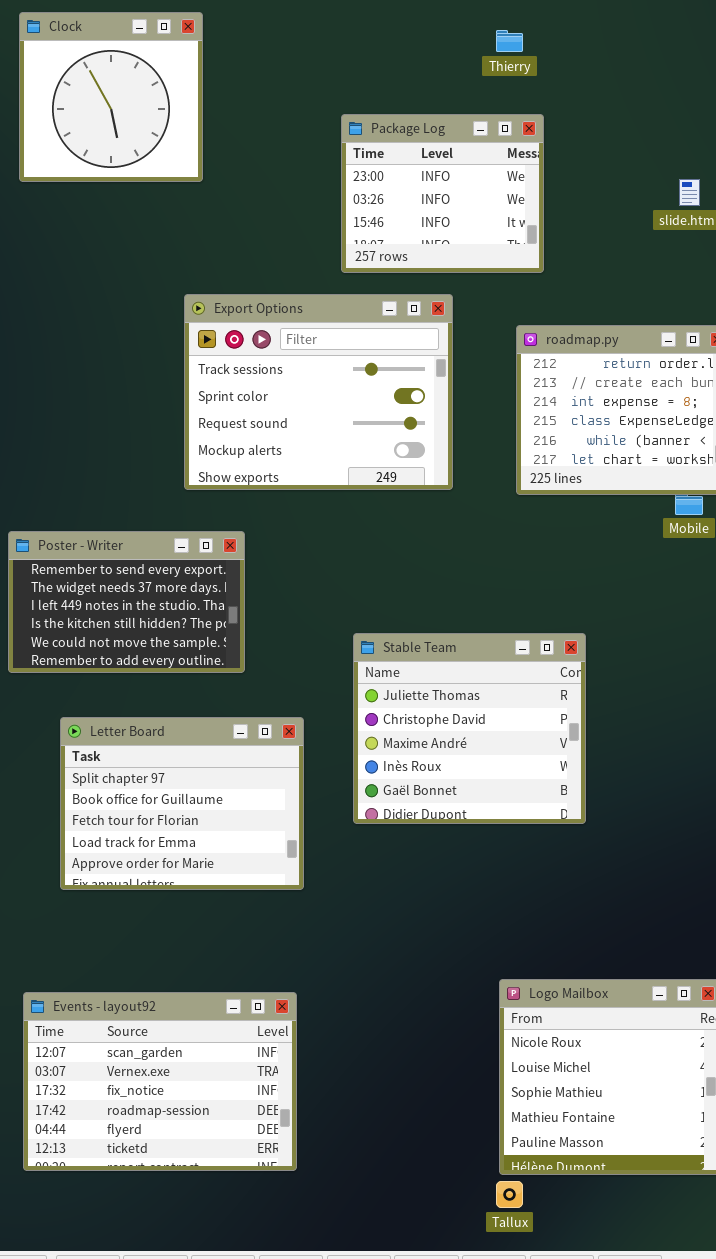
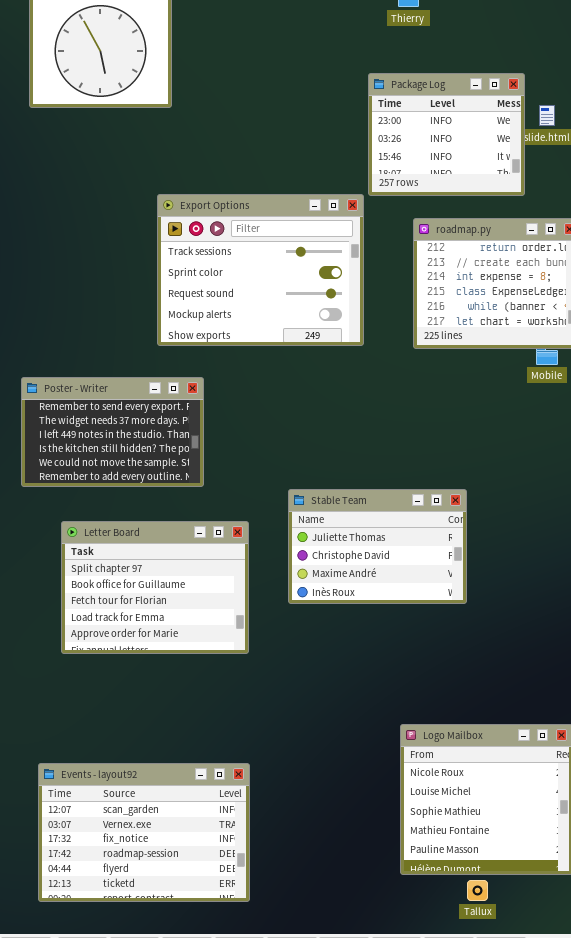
Package Log: [341,114,544,273] -> [368,73,525,196], moved
Stable Team: [353,633,586,824] -> [288,489,467,604], resized
Events - layout92: [23,992,297,1171] -> [38,763,250,902], moved
Tallux: [496,1181,523,1208] -> [467,880,488,901], moved

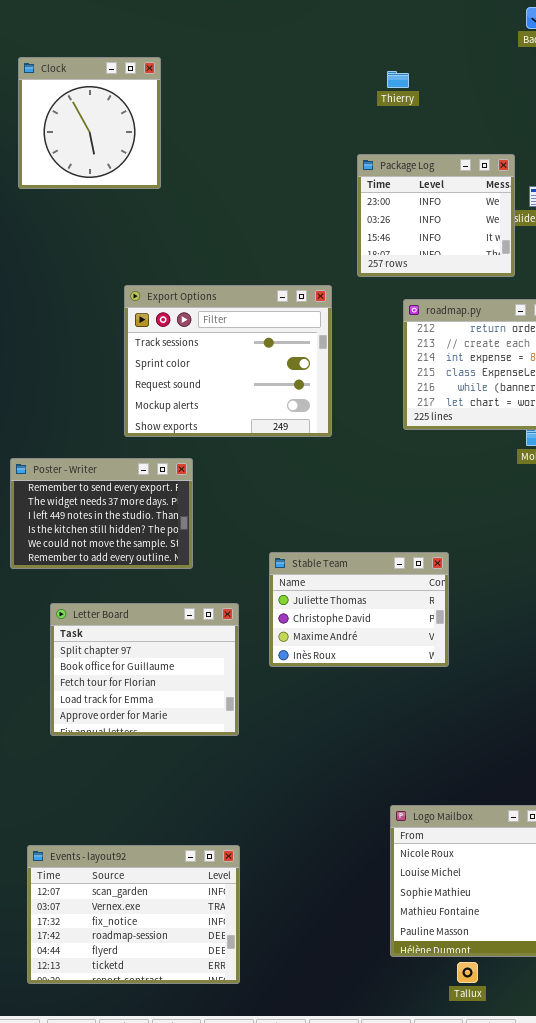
Export Options: [157,194,364,346] -> [124,285,332,437], moved
Stable Team: [288,489,467,604] -> [269,552,449,667], moved

